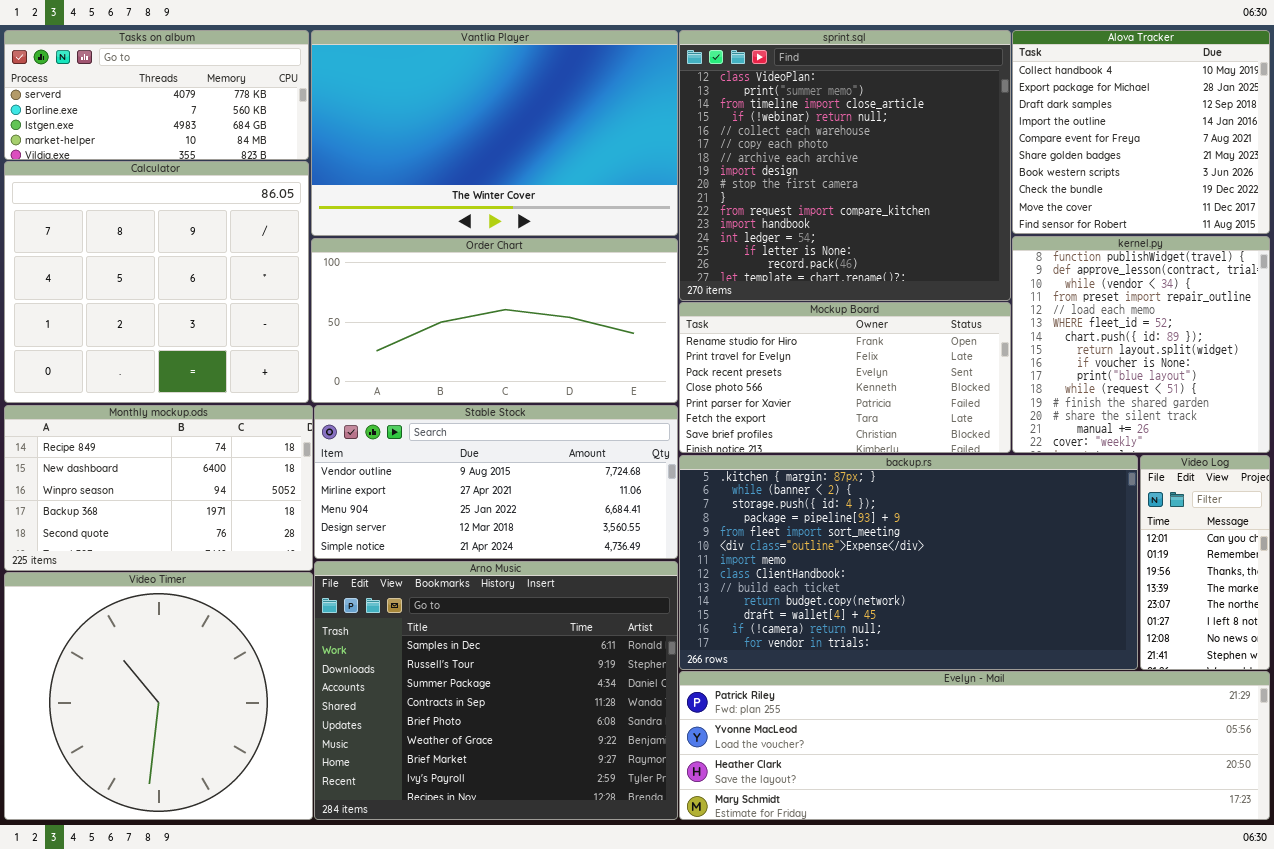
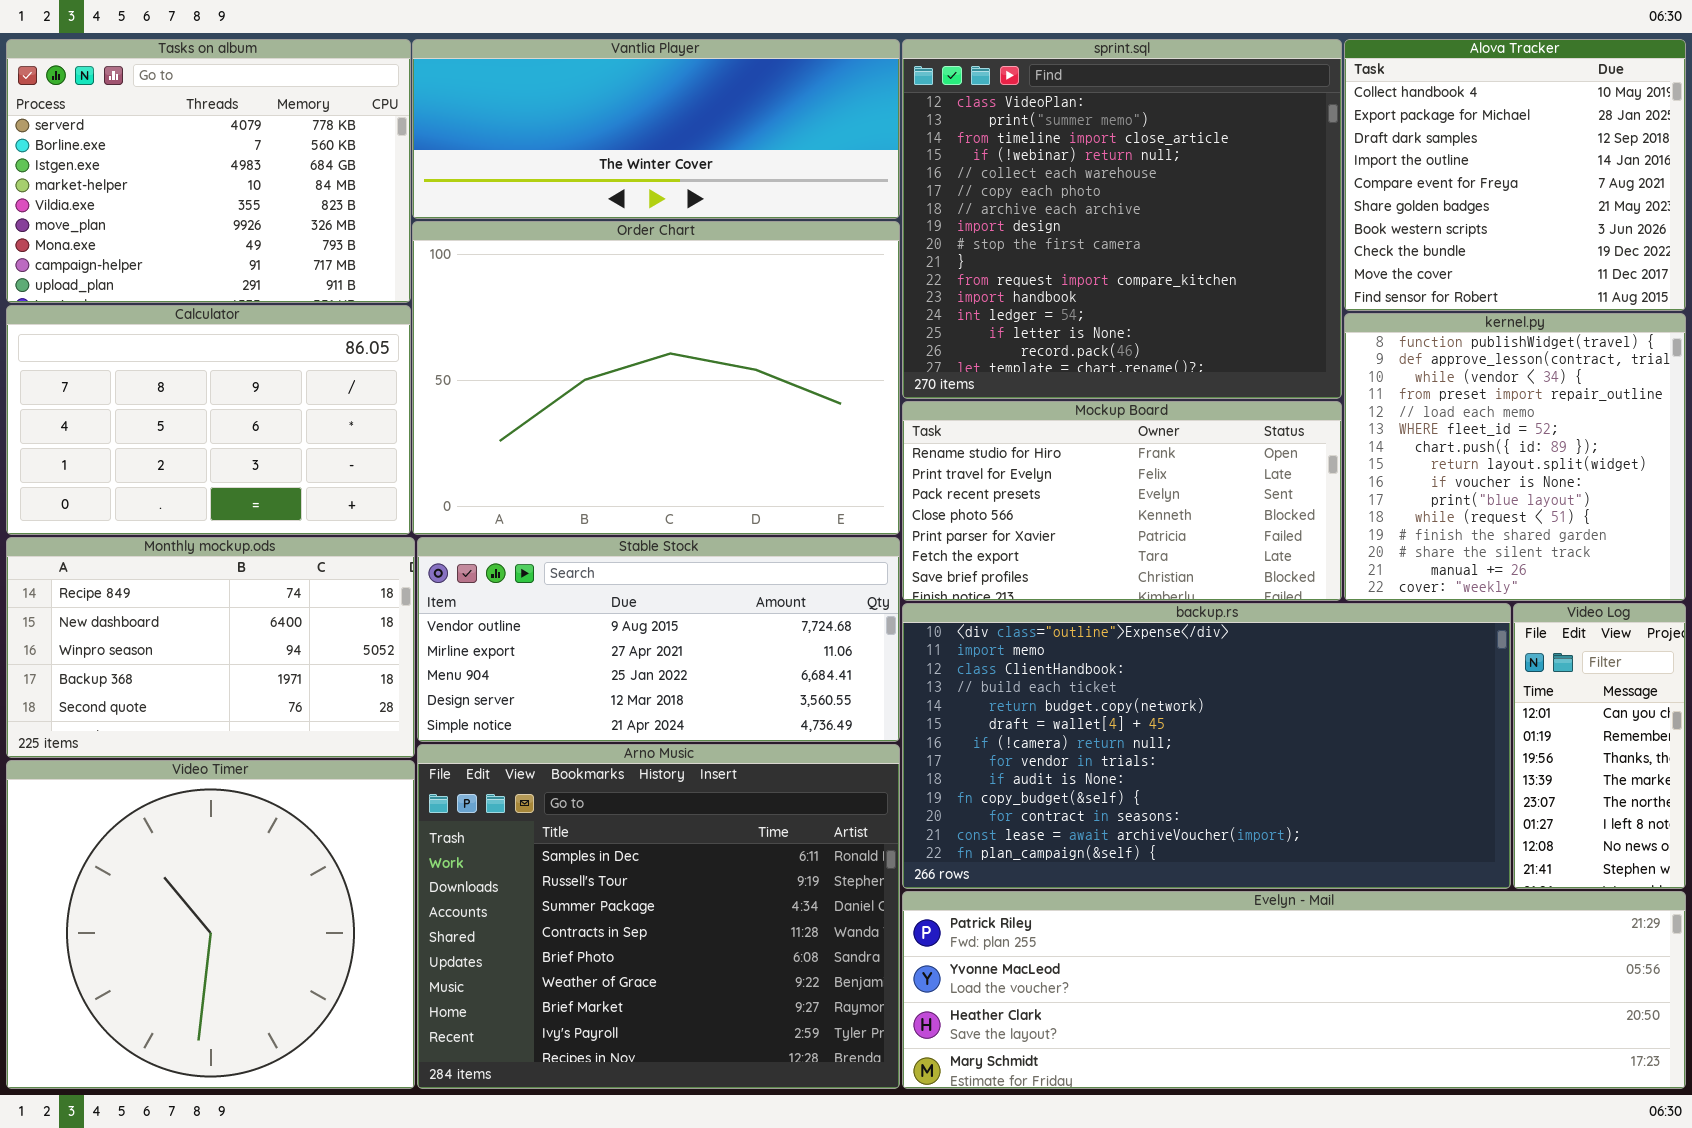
Tasks on album: [4,30,309,160] -> [6,39,411,303], resized
Vantlia Player: [311,30,678,236] -> [412,39,900,219], resized
Calculator: [4,161,309,403] -> [6,305,411,535], resized
Order Chart: [311,238,678,403] -> [412,221,900,535], resized
backup.rs: [679,455,1138,670] -> [902,603,1511,889], scrolled down 5 rows

